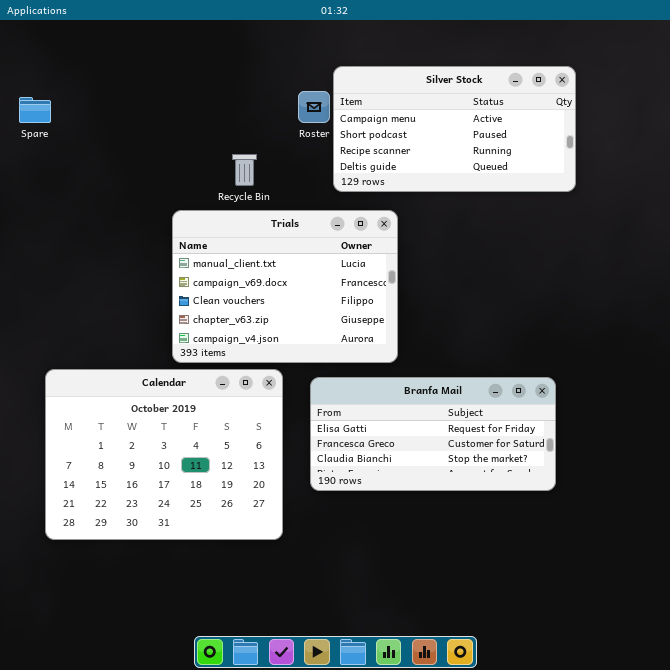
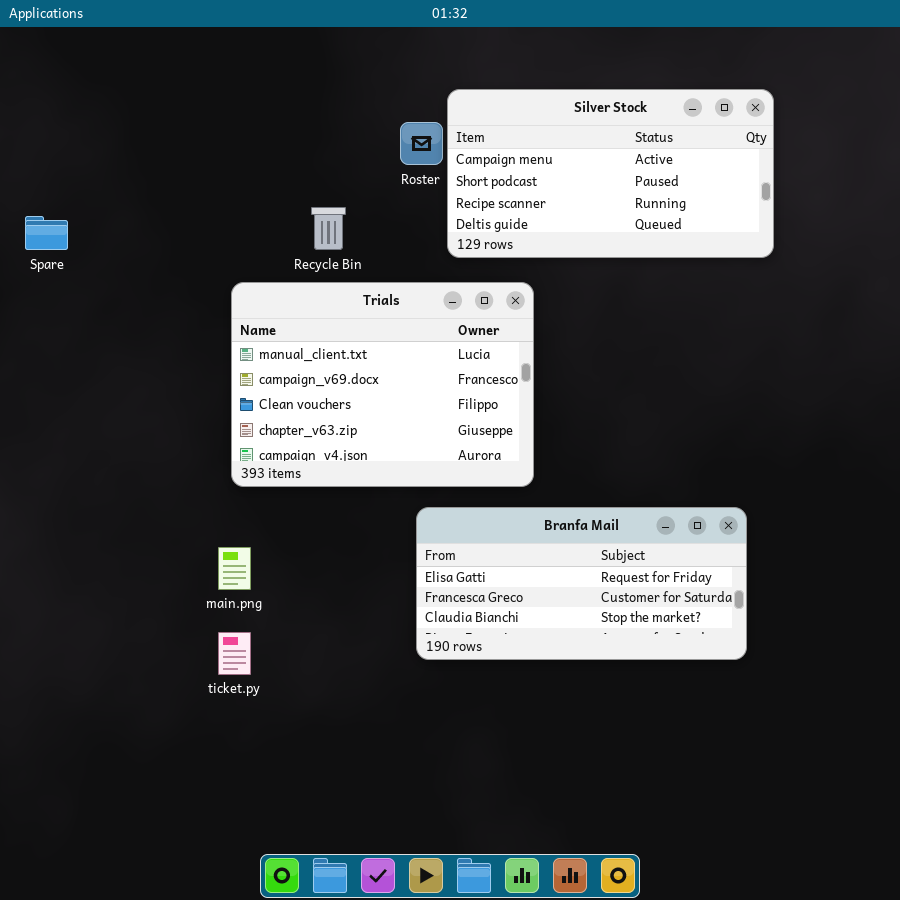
Spare: [19,97,51,123] -> [25,216,68,250], moved
Calendar: [45,369,283,540] -> none, closed

